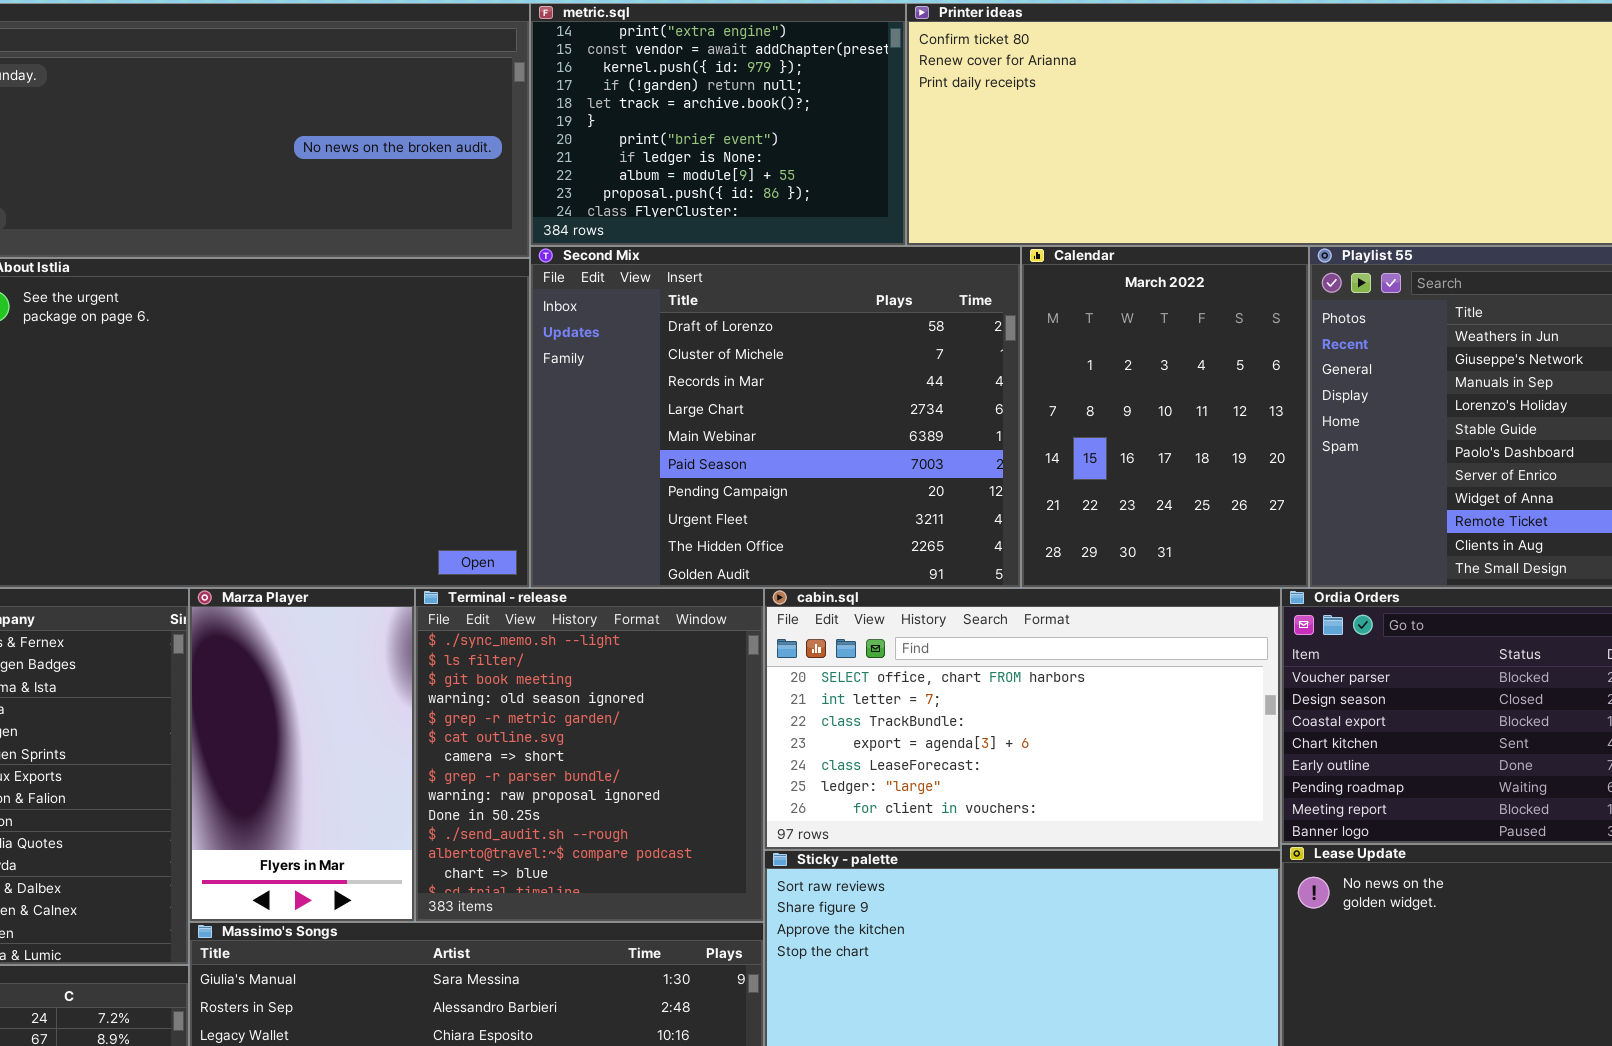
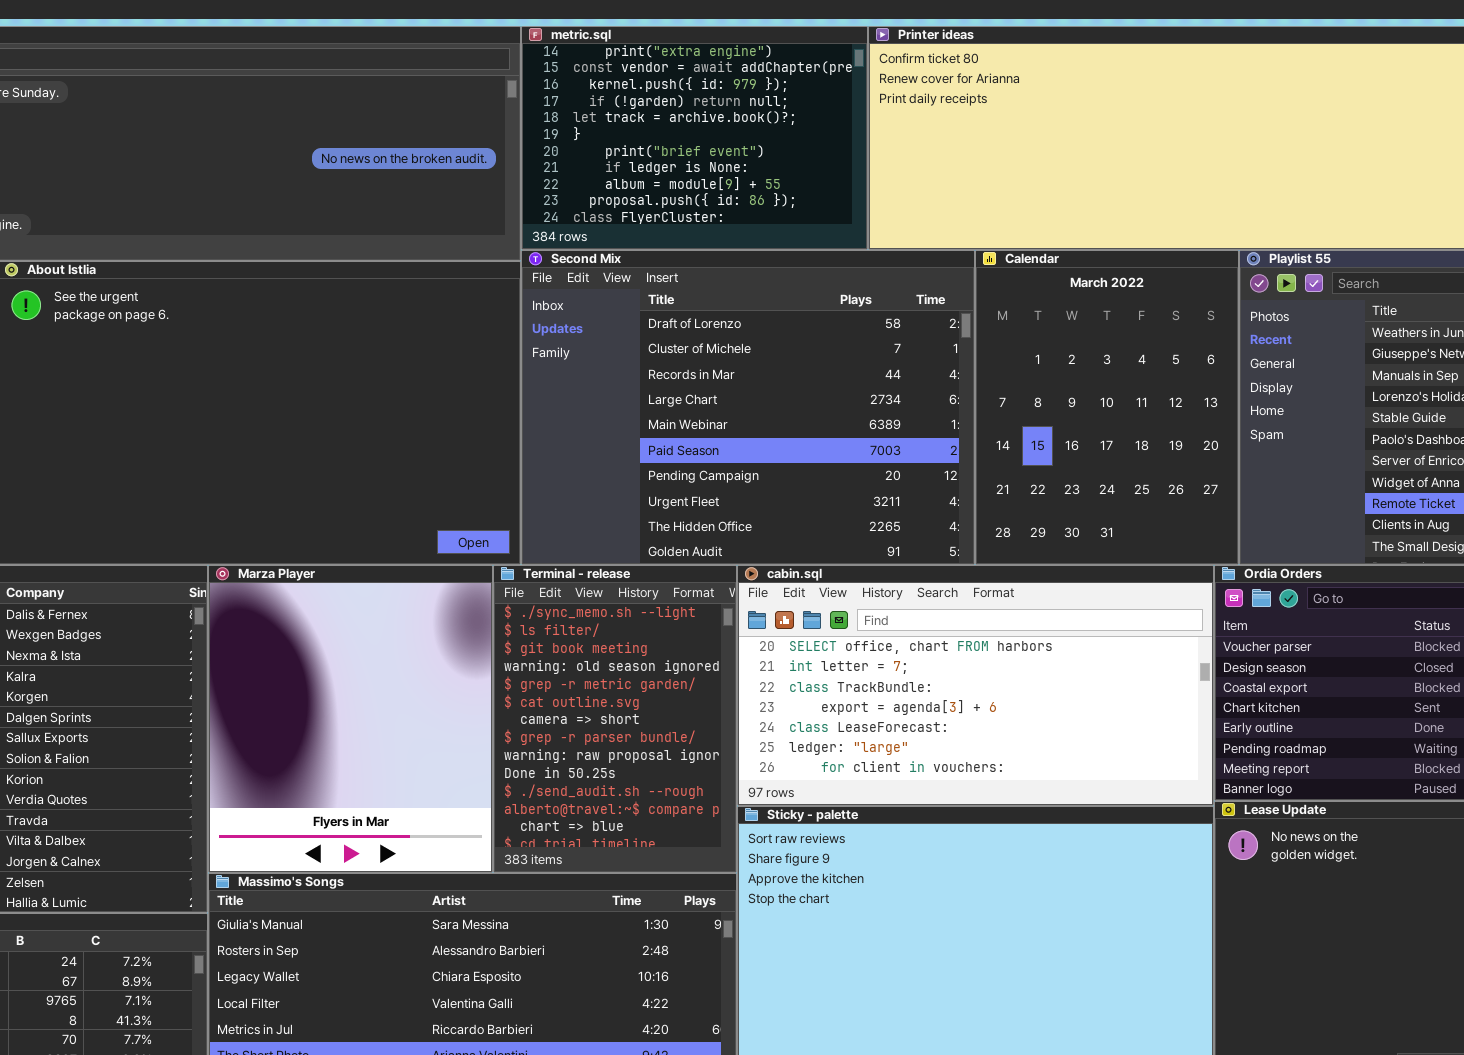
Marza Player: [189,588,415,922] -> [208,565,493,873], resized
Terminal - release: [415,588,764,922] -> [493,565,737,873], resized

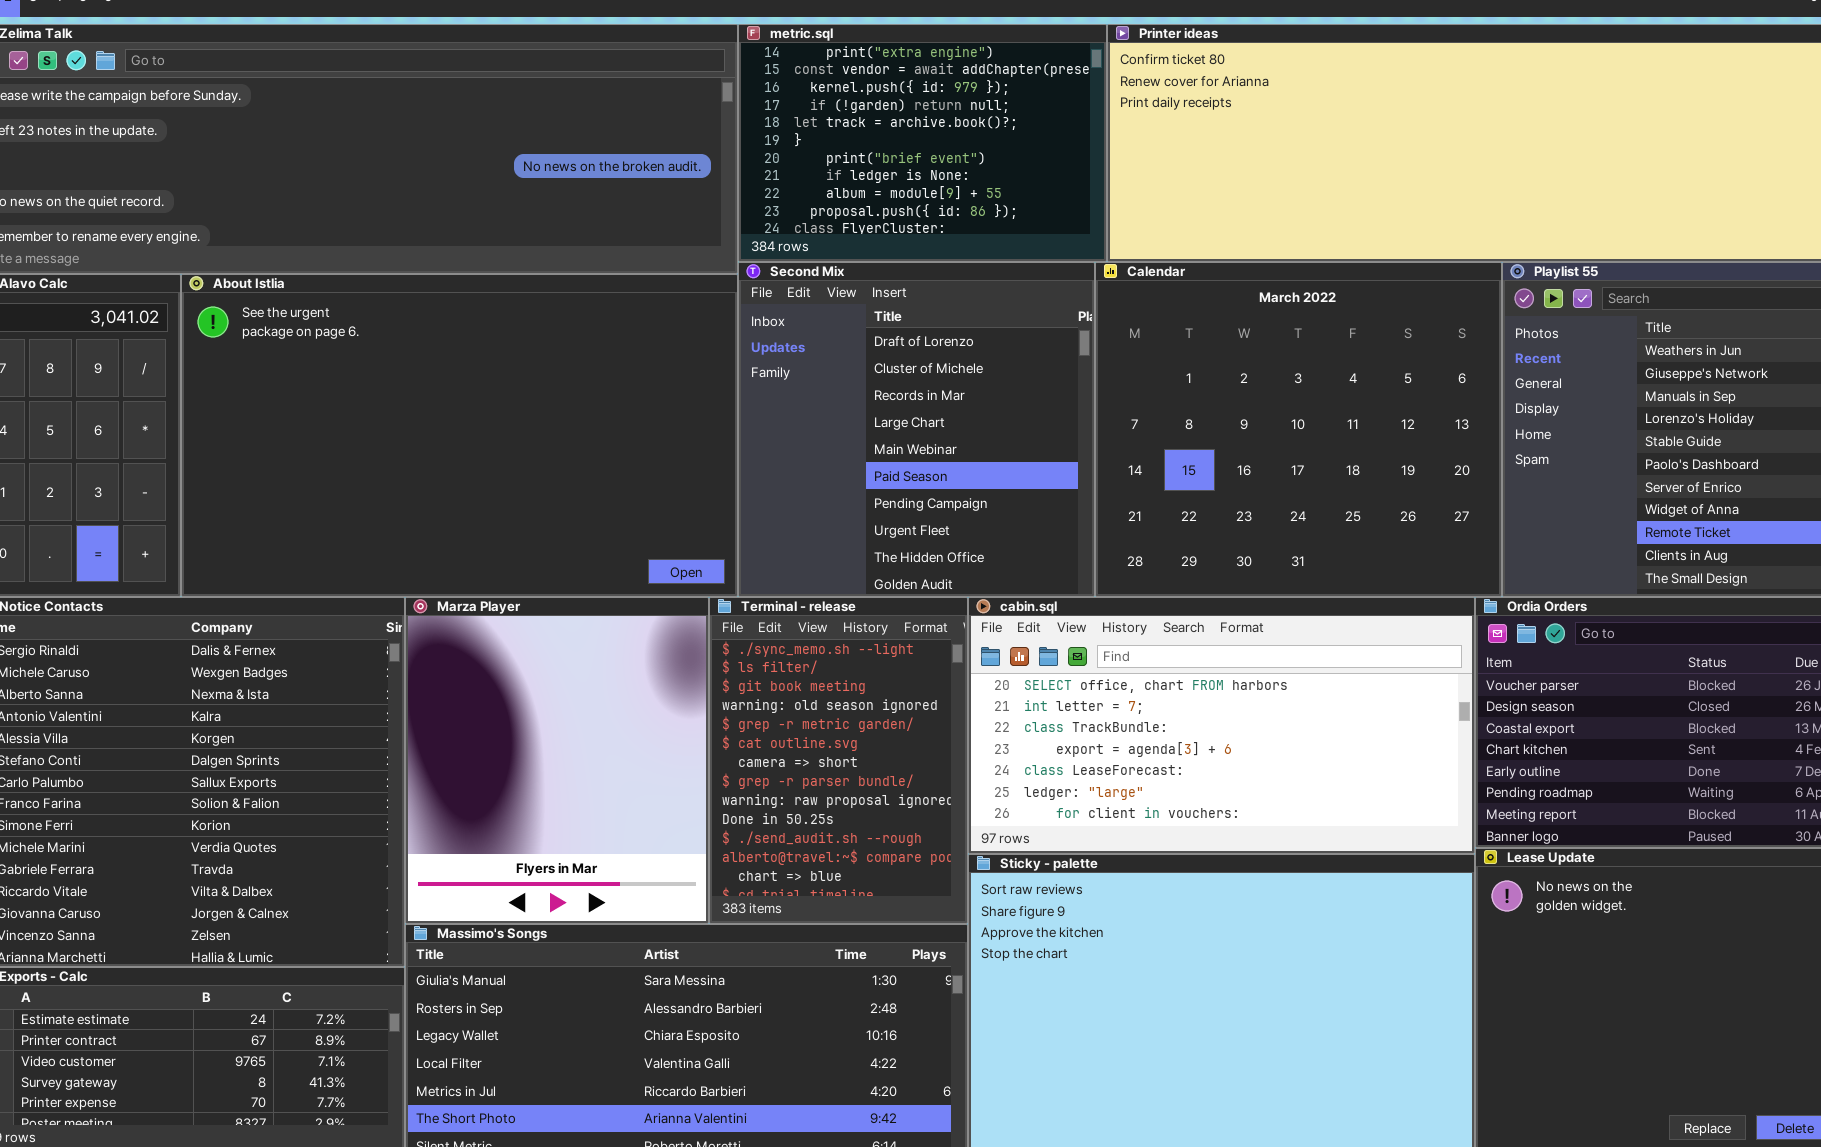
Second Mix: [521,250,975,565] -> [738,262,1095,597], resized
Calendar: [975,250,1239,565] -> [1095,262,1502,597], resized

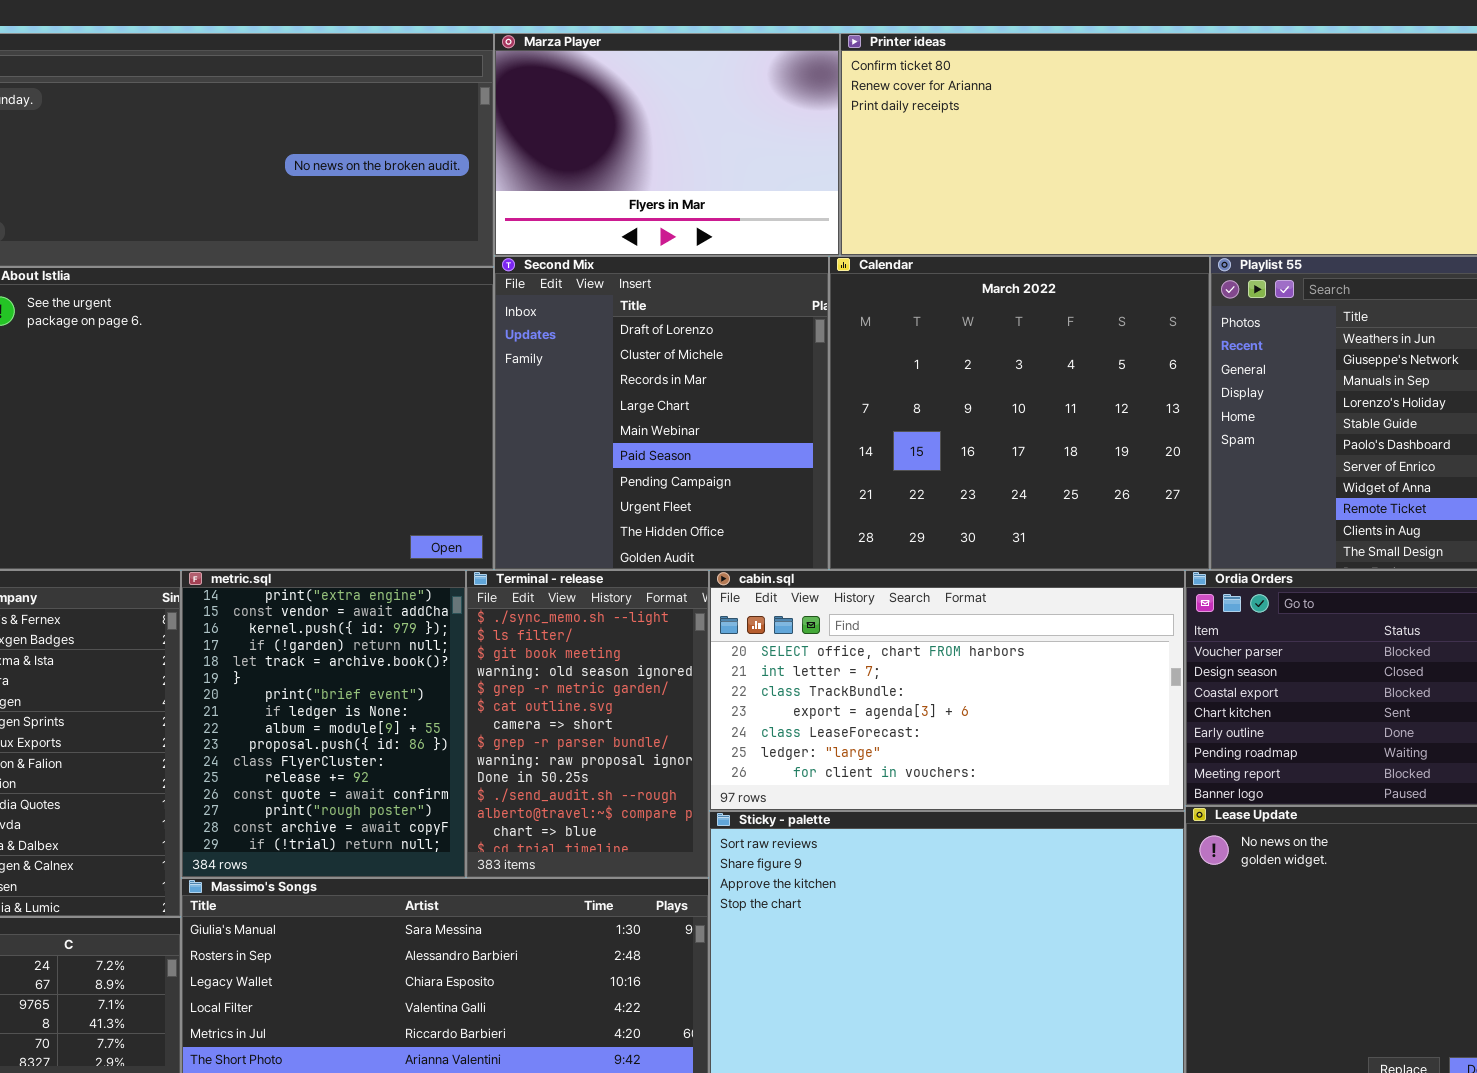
metric.sql: [738,24,1107,262] -> [181,570,466,878], moved, resized
Marza Player: [405,597,709,924] -> [494,33,840,256], moved, resized

